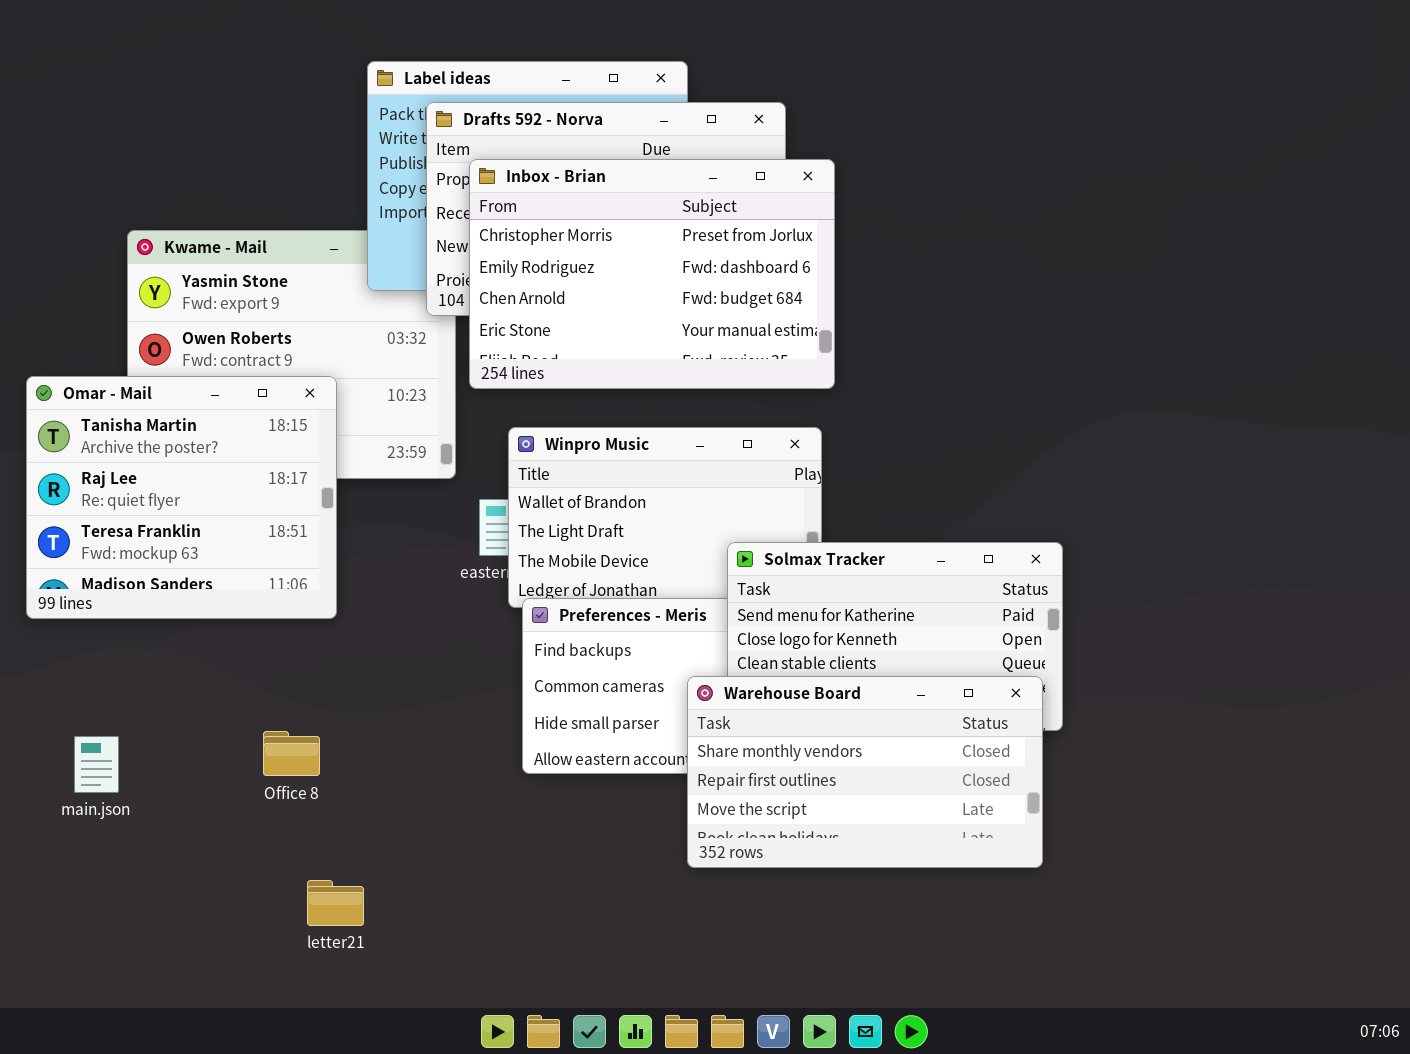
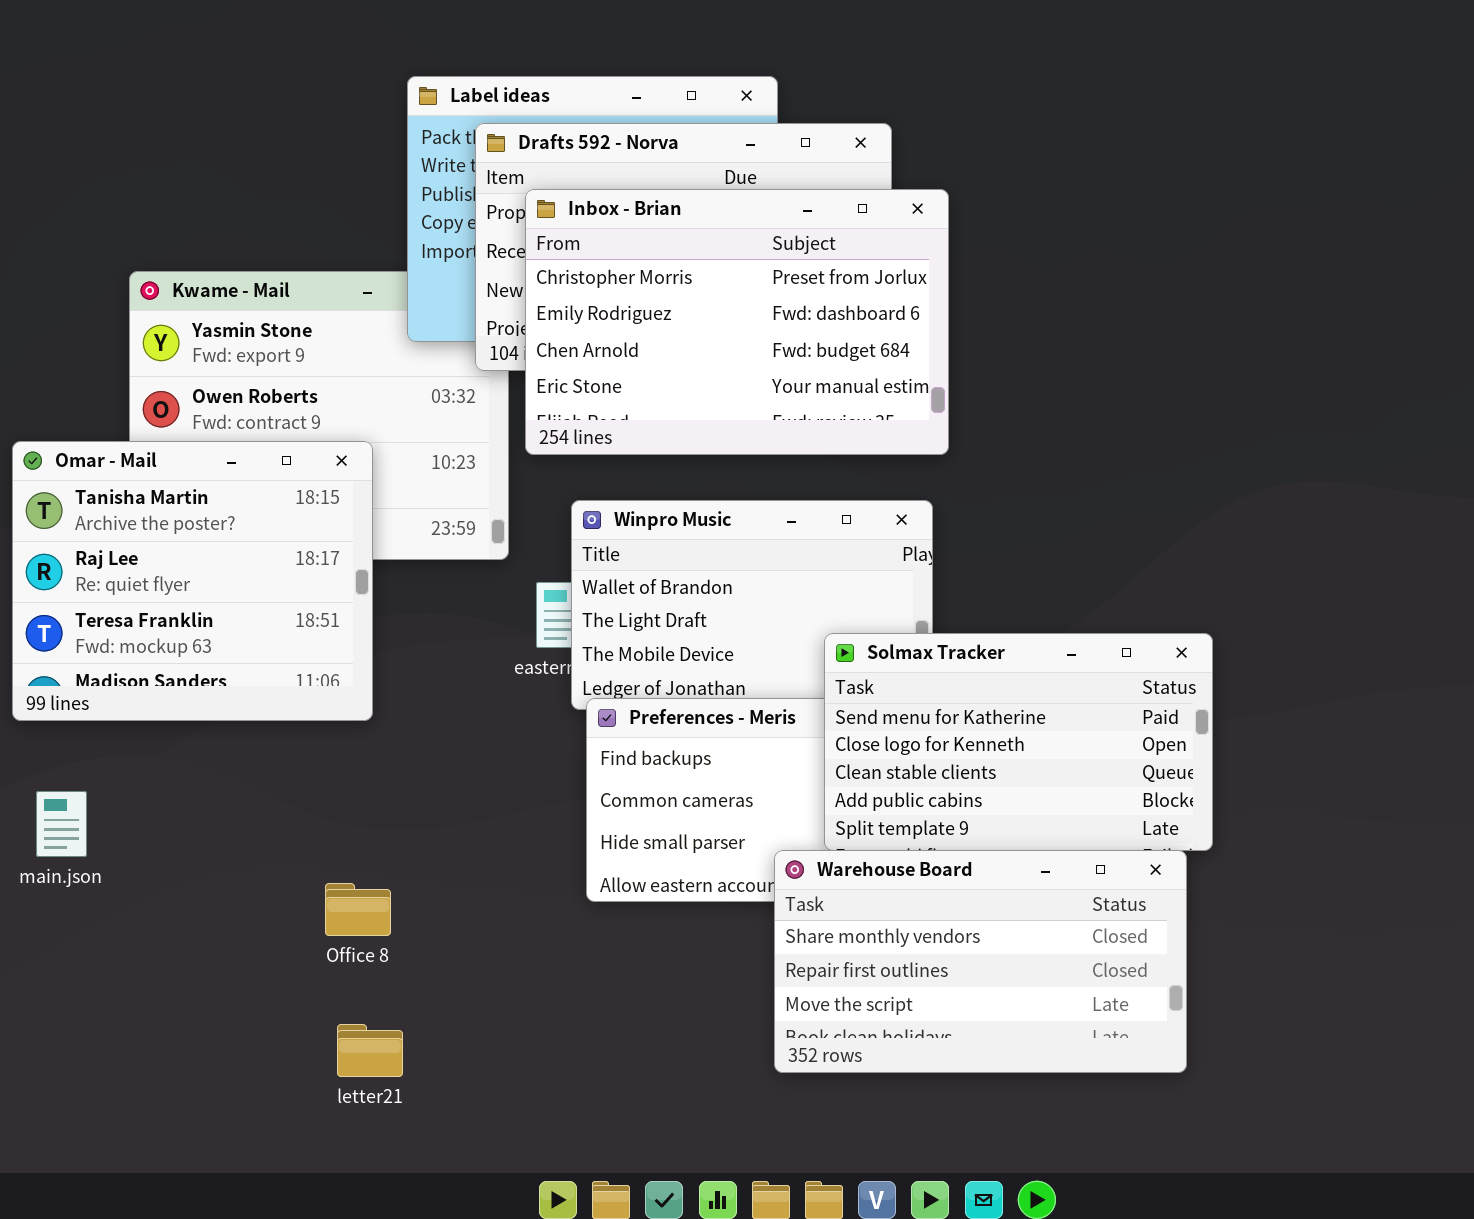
Warehouse Board: [687,676,1043,868] -> [774,850,1187,1073], moved
Office 8: [263,731,320,776] -> [325,883,391,936], moved
main.json: [74,736,119,793] -> [36,791,87,857], moved

